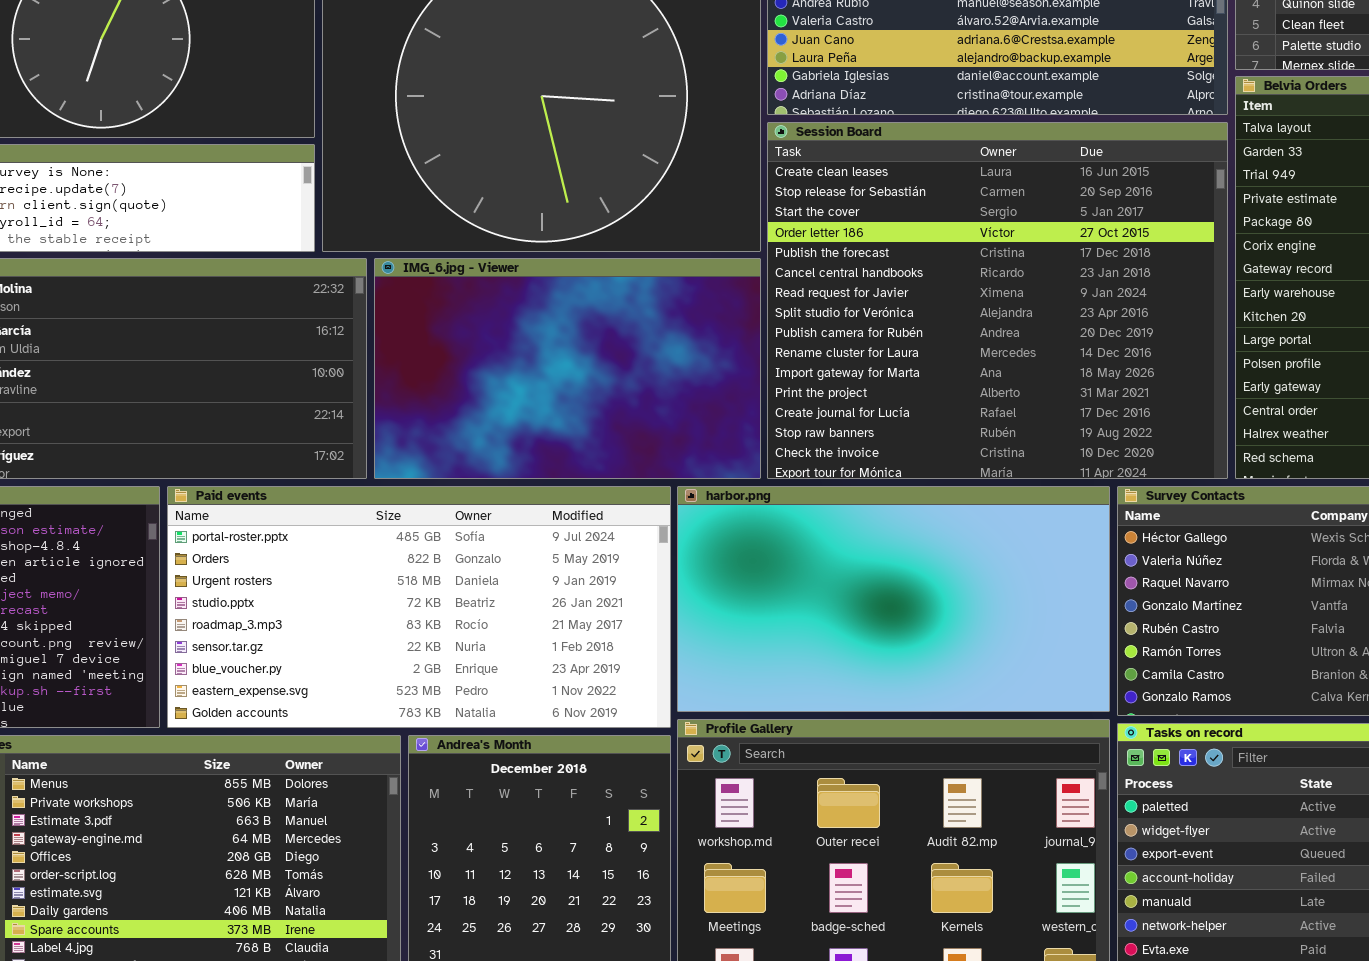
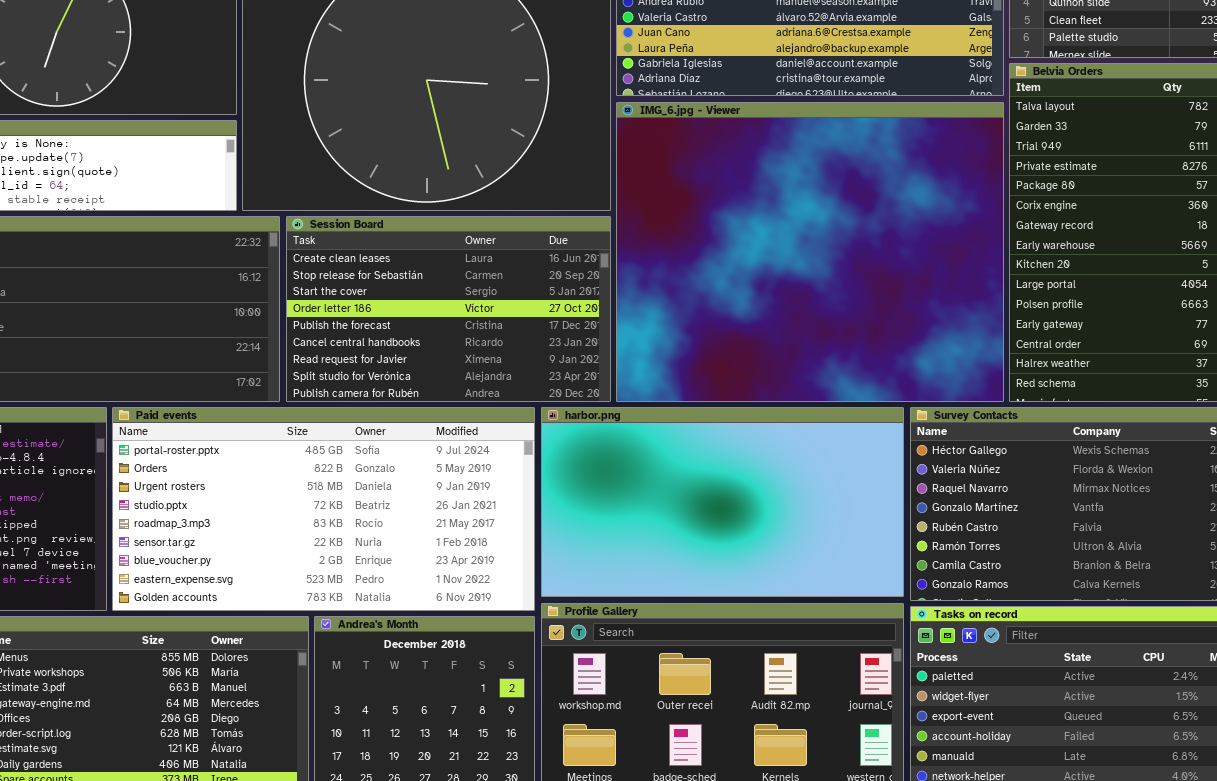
Session Board: [767,122,1228,479] -> [286,216,611,402], moved, resized
IMG_6.jpg - Viewer: [374,258,761,479] -> [616,102,1004,402], moved, resized

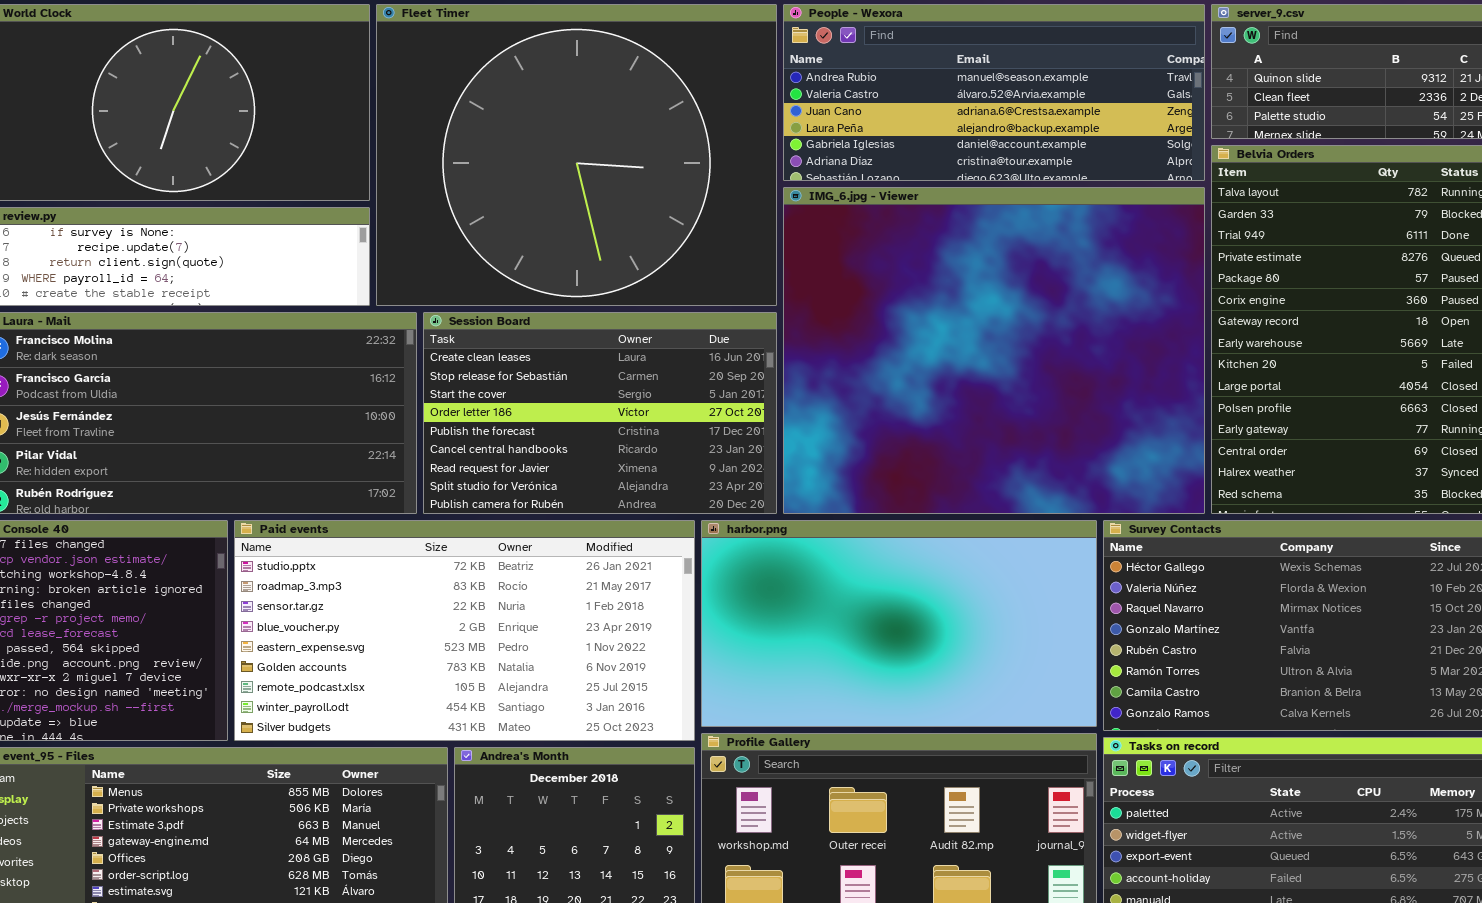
Paid events: [112,407,535,611] -> [234,520,695,741], scrolled down 3 rows

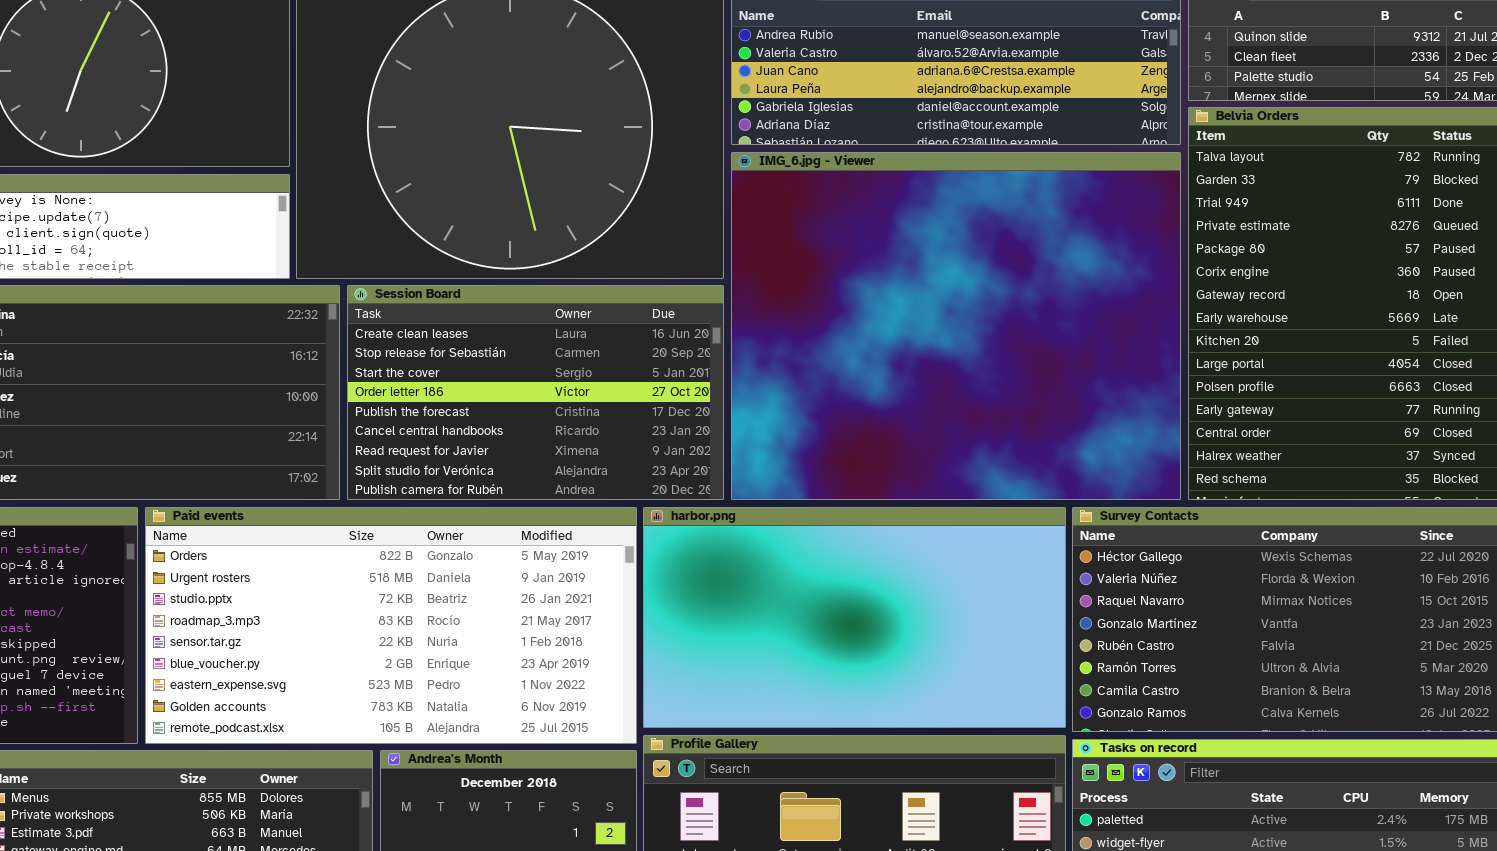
Paid events: [234,520,695,741] -> [145,507,637,744], scrolled up 2 rows

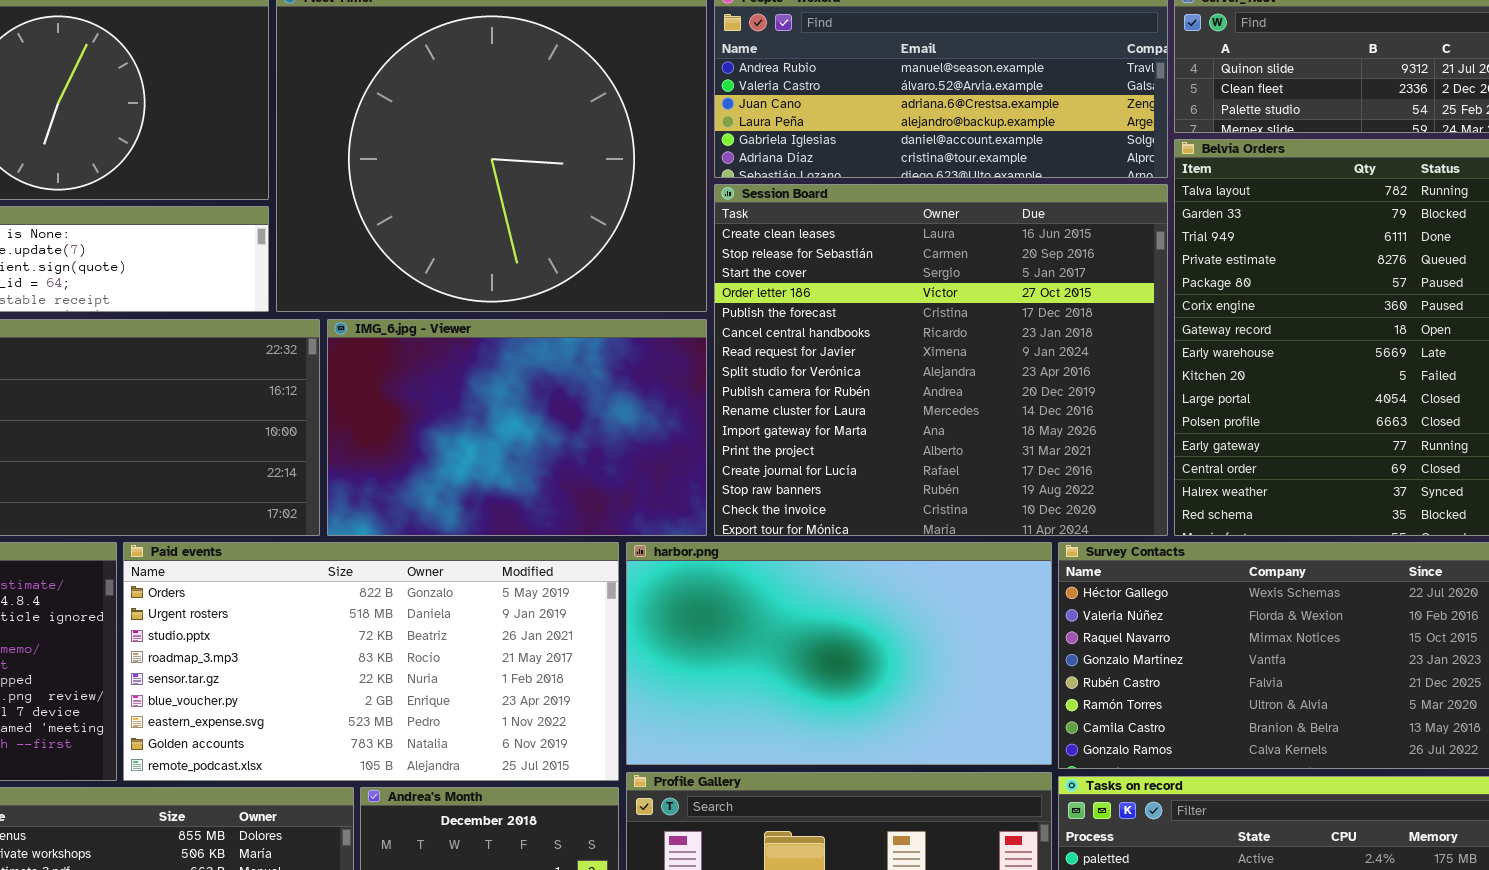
IMG_6.jpg - Viewer: [731,152,1181,500] -> [327,319,707,536], moved, resized
Session Board: [347,285,724,500] -> [714,184,1168,536], moved, resized

